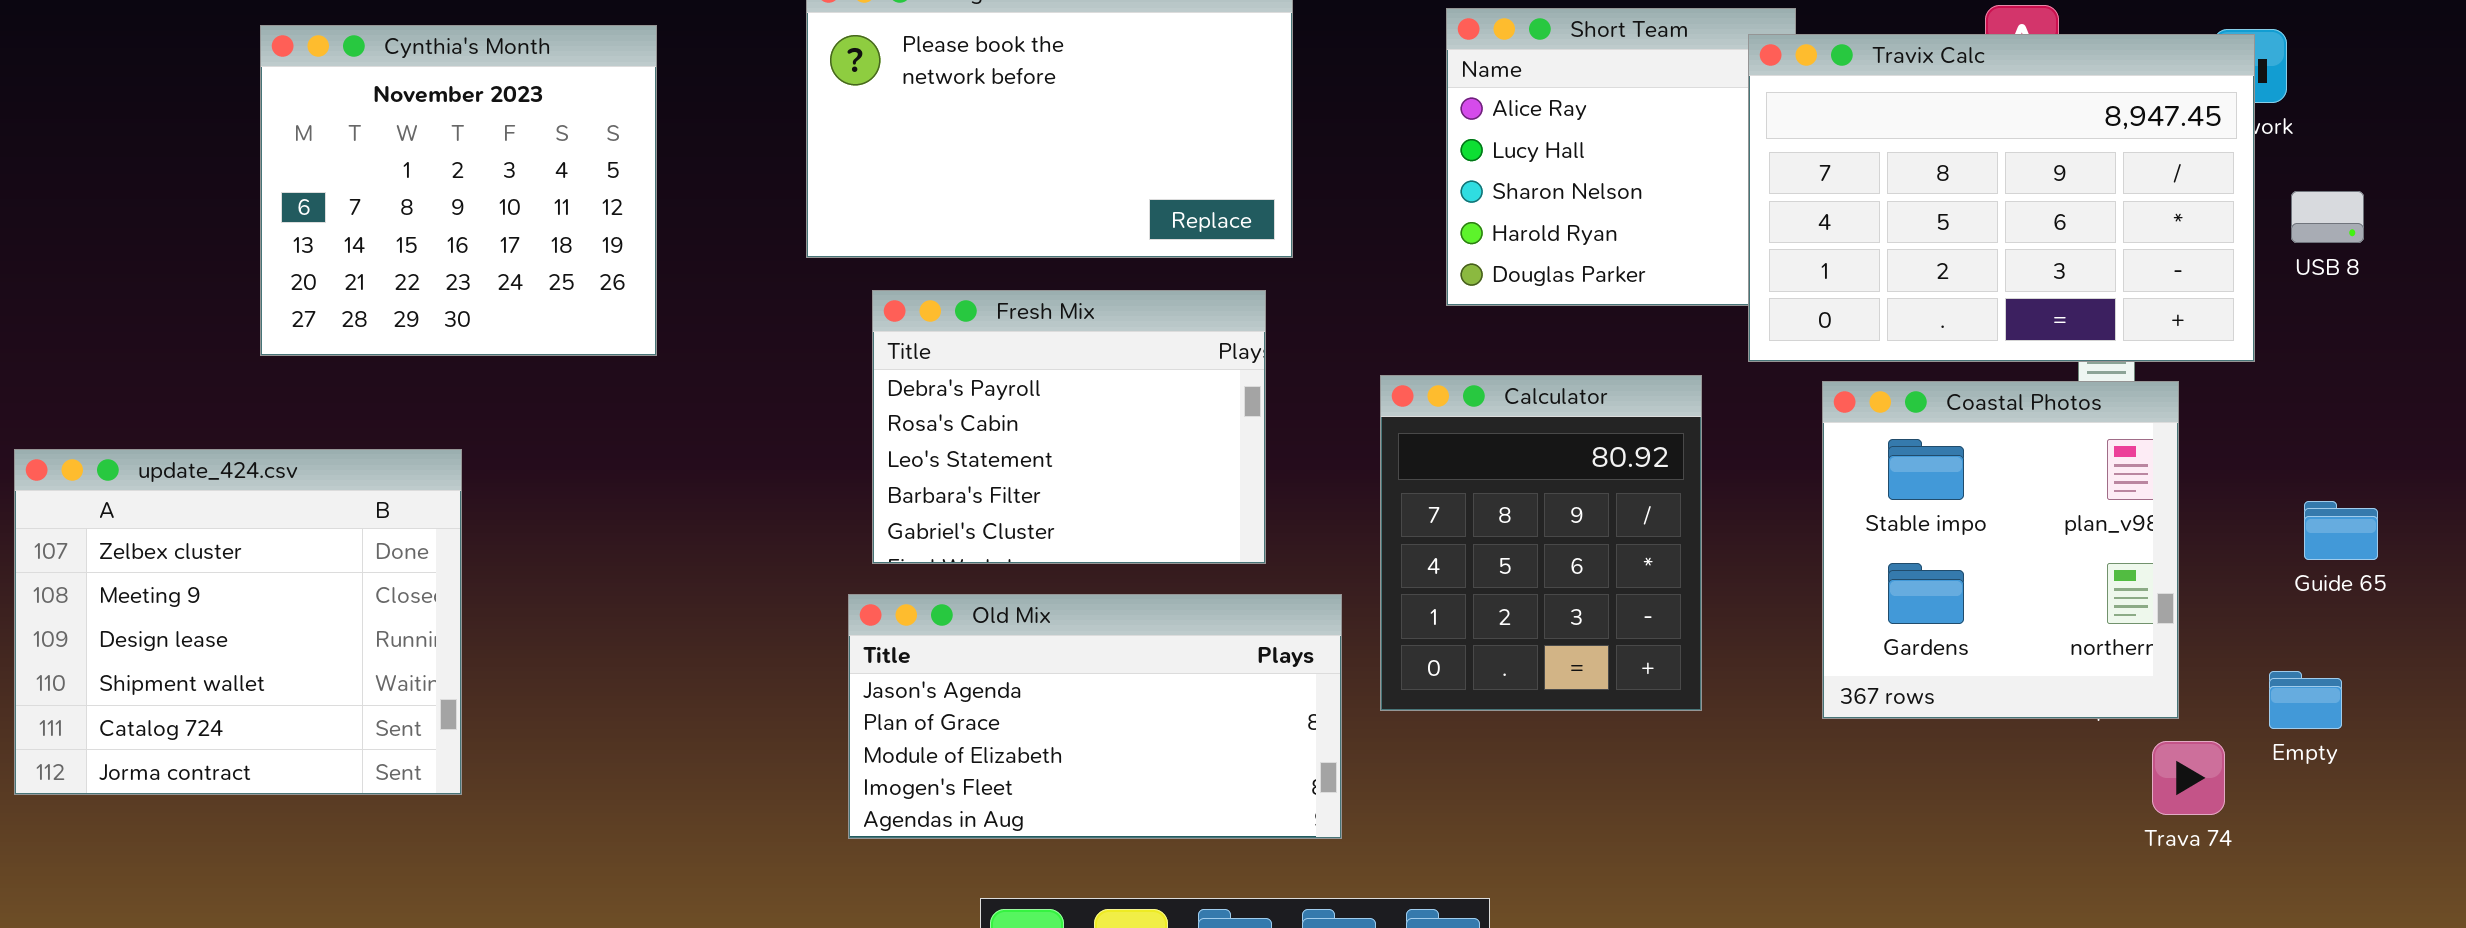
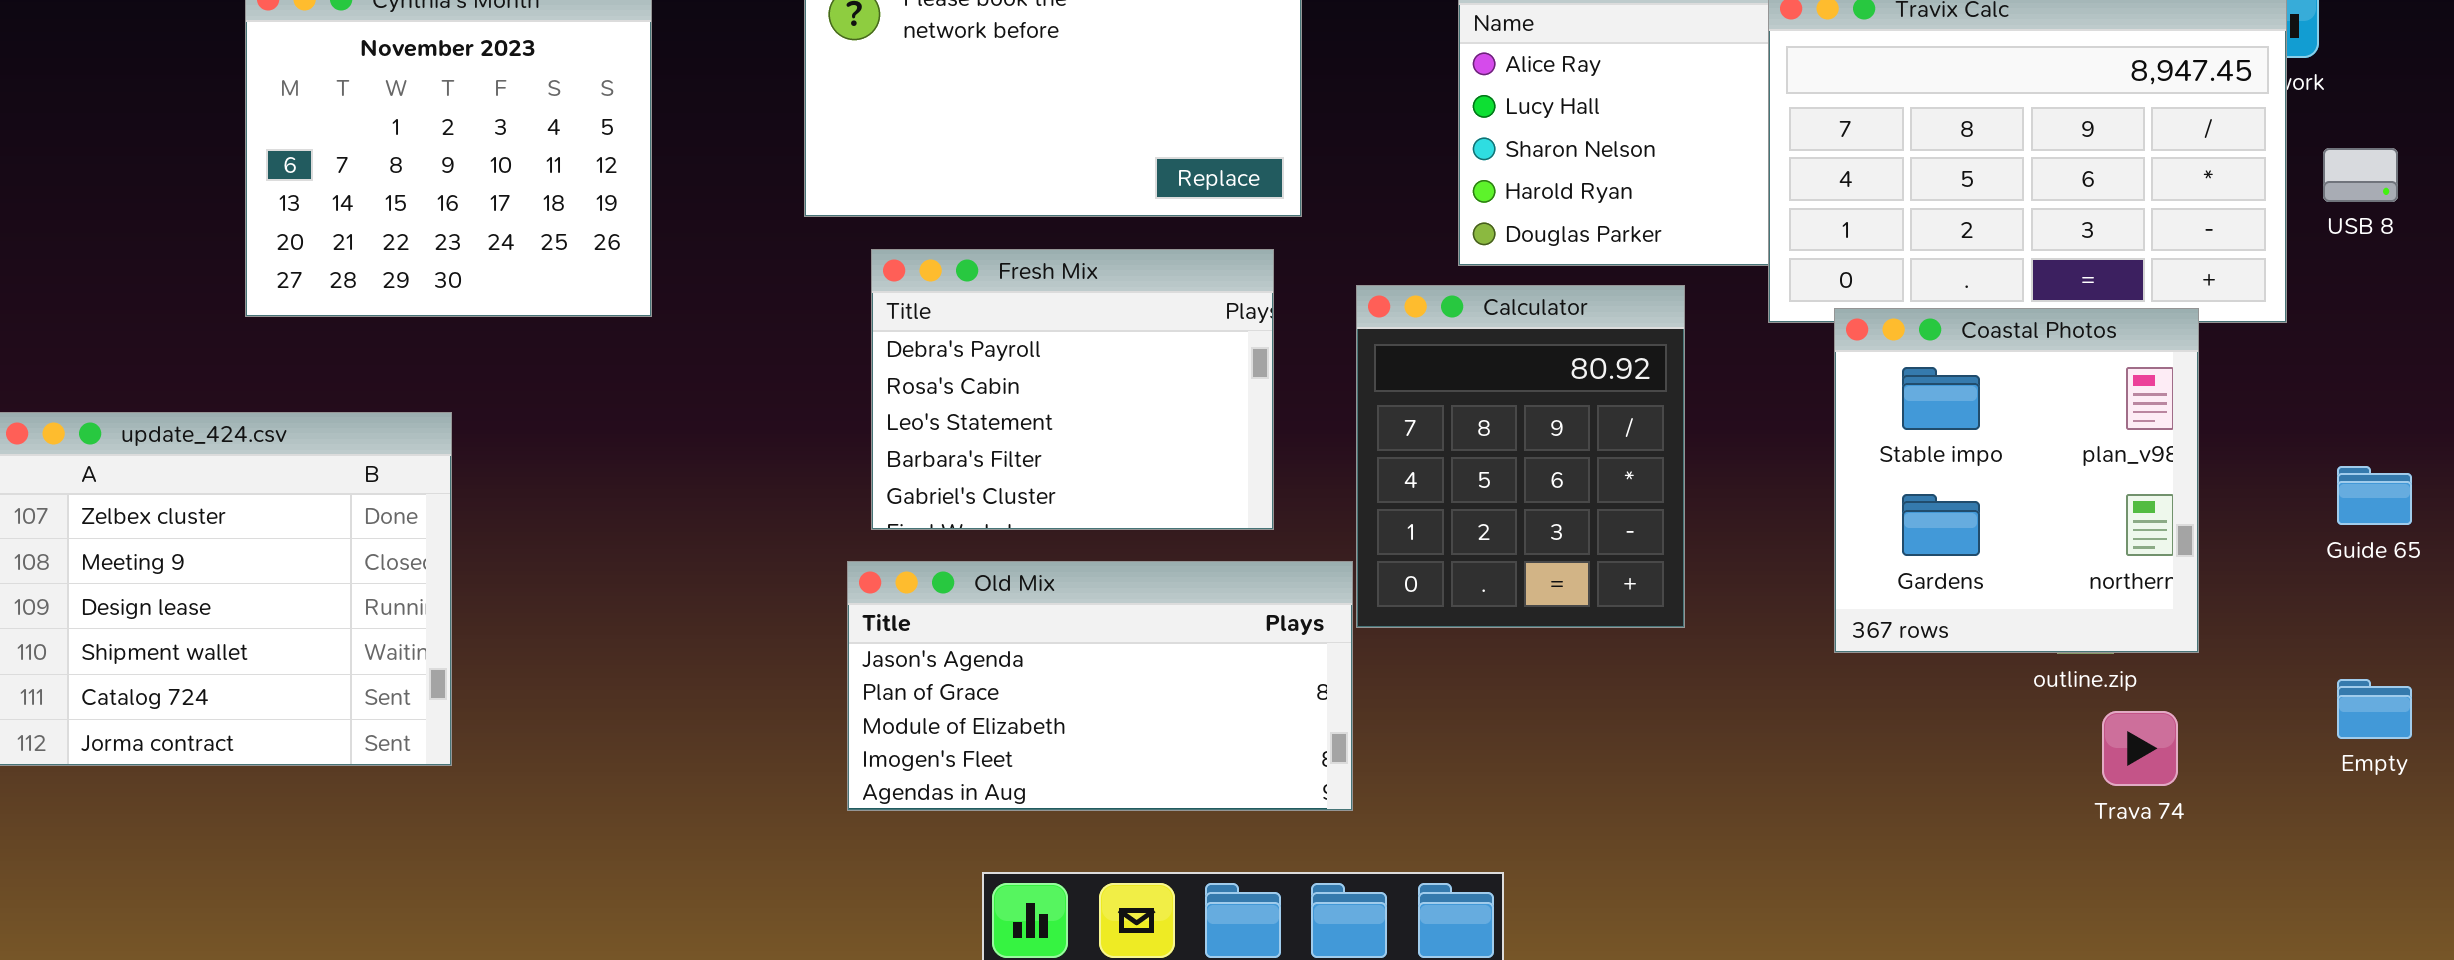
Calculator: [1380,375,1702,711] -> [1356,285,1685,628], moved
Coastal Photos: [1822,381,2179,719] -> [1834,308,2199,653], moved
Empty: [2269,671,2342,729] -> [2337,679,2412,739], moved
Trava 74: [2152,741,2225,815] -> [2102,711,2178,786], moved

